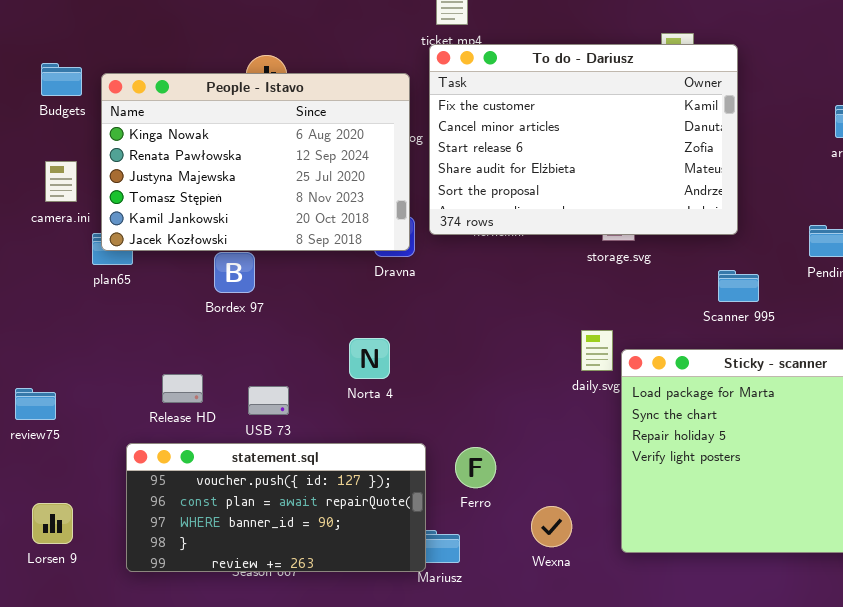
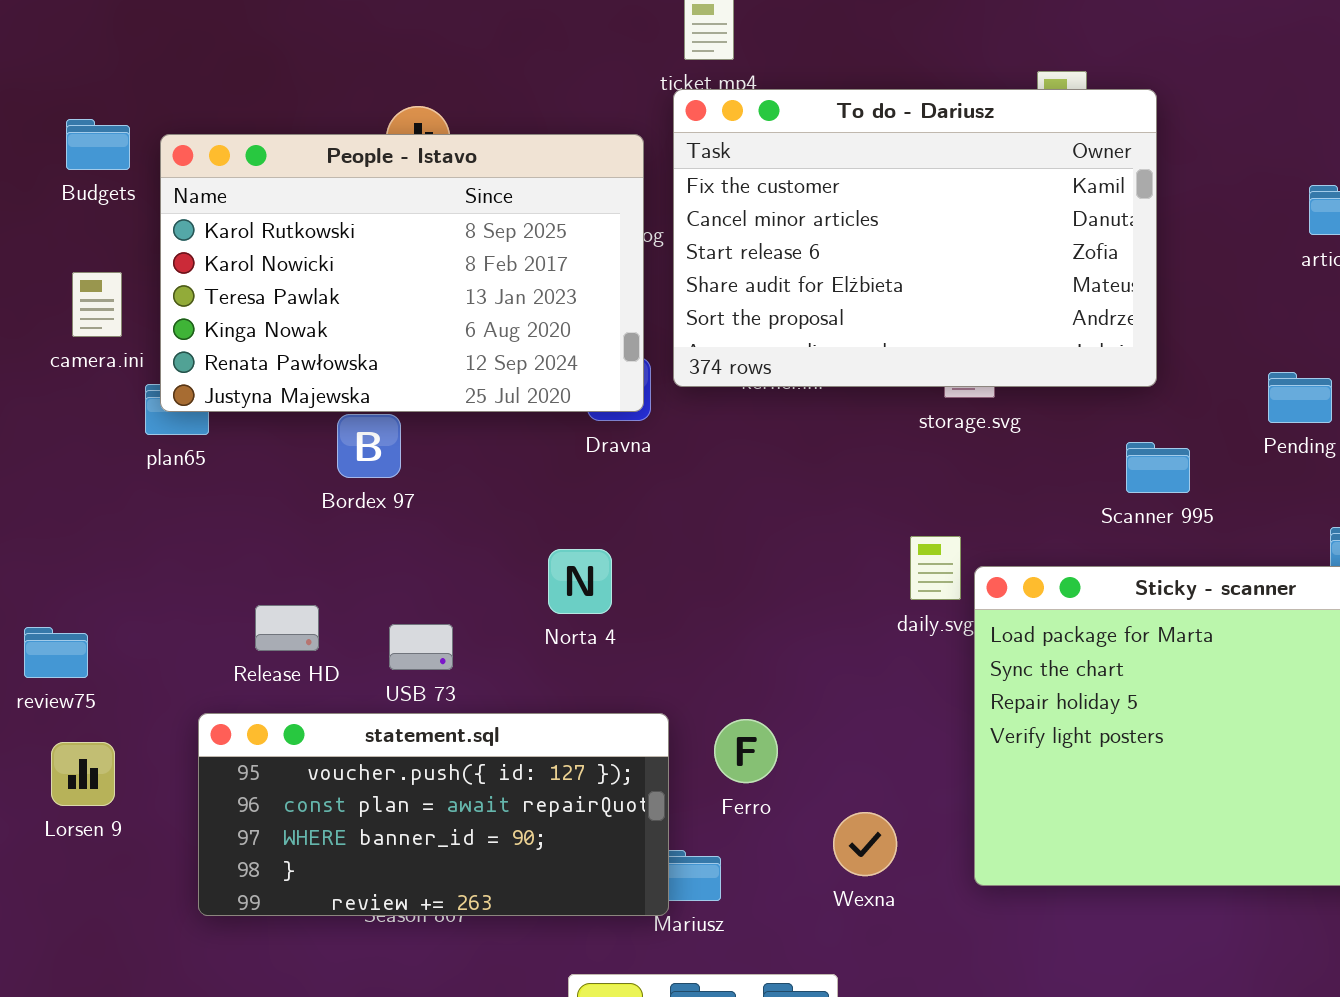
People - Istavo: [101,73,410,251] -> [160,134,644,412], scrolled up 3 rows
Lorsen 9: [32,503,73,544] -> [51,742,115,806], moved

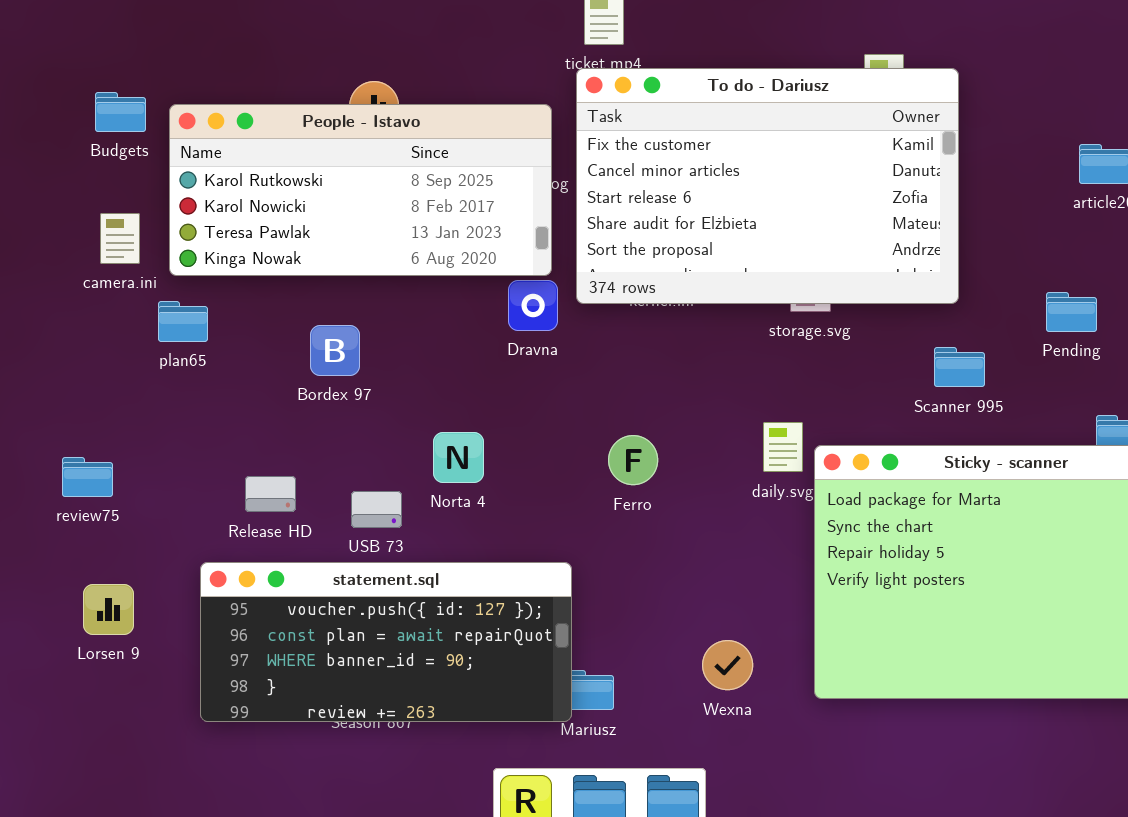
People - Istavo: [160,134,644,412] -> [169,104,552,276], resized
Norta 4: [548,549,612,614] -> [433,432,484,483], moved
review75: [24,627,88,678] -> [62,457,113,497], moved
Ferro: [714,719,778,783] -> [608,435,658,485], moved

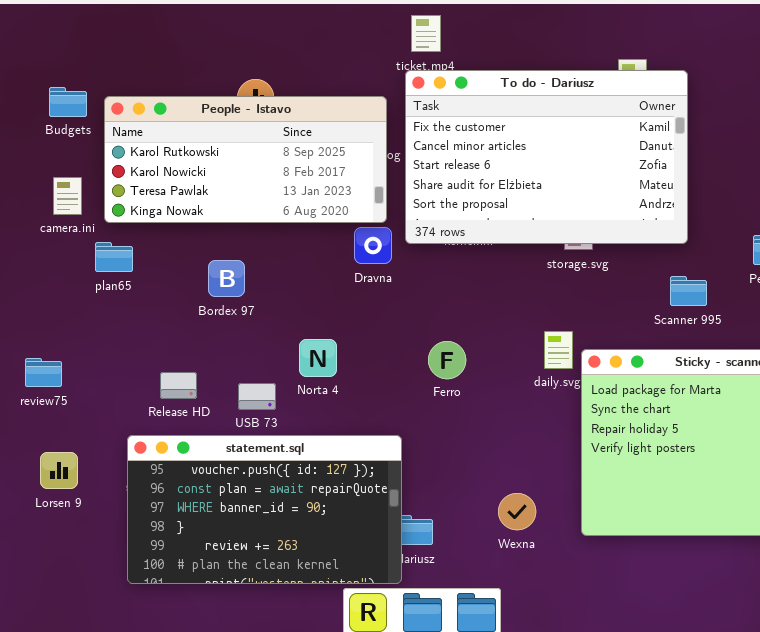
statement.sql: [200,562,572,722] -> [127,435,402,584], resized

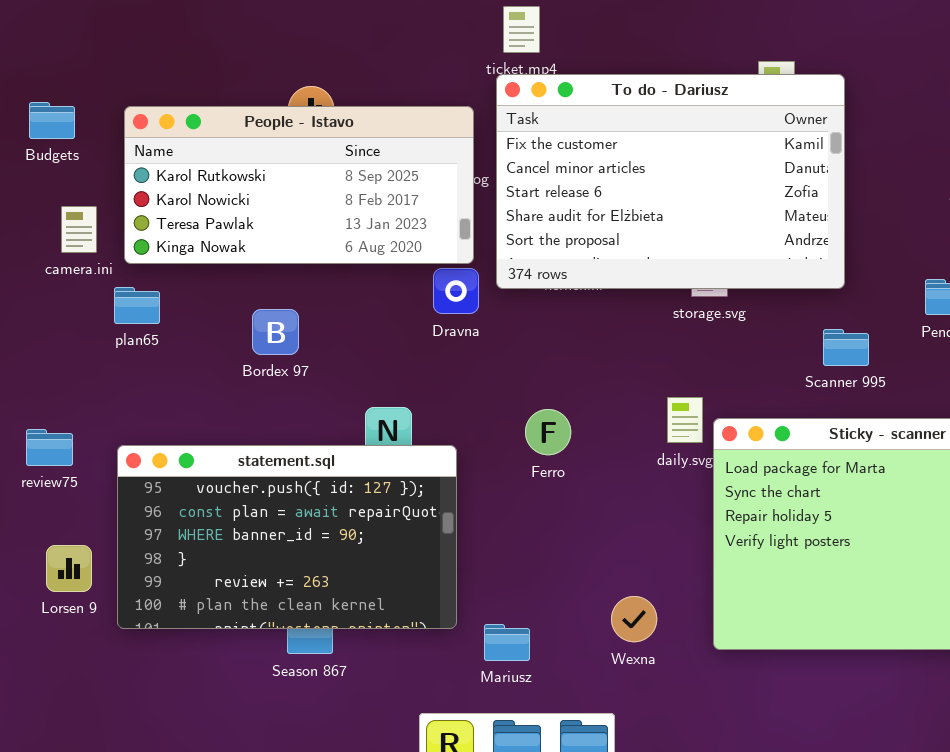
Budgets: [49,87,87,117] -> [29,102,75,139], moved
statement.sql: [127,435,402,584] -> [117,445,457,629], moved

